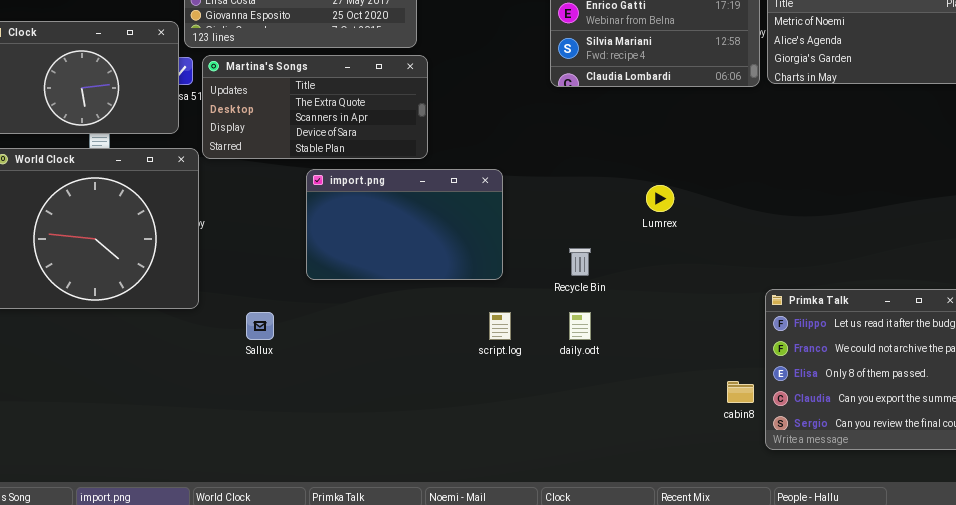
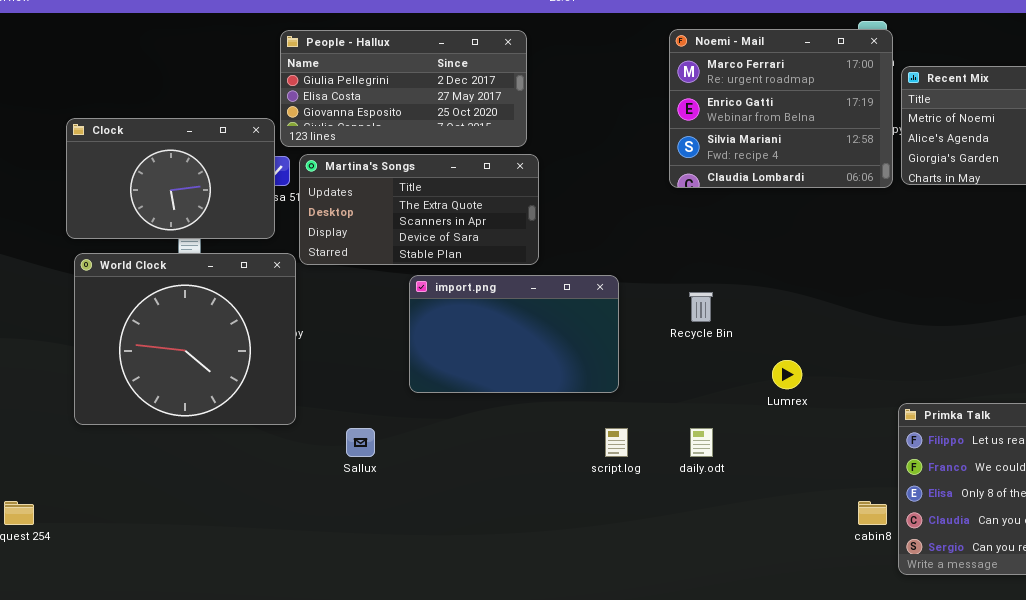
Lumrex: [646,185,674,212] -> [772,360,802,389], moved
Recycle Bin: [569,248,591,276] -> [689,292,713,322], moved

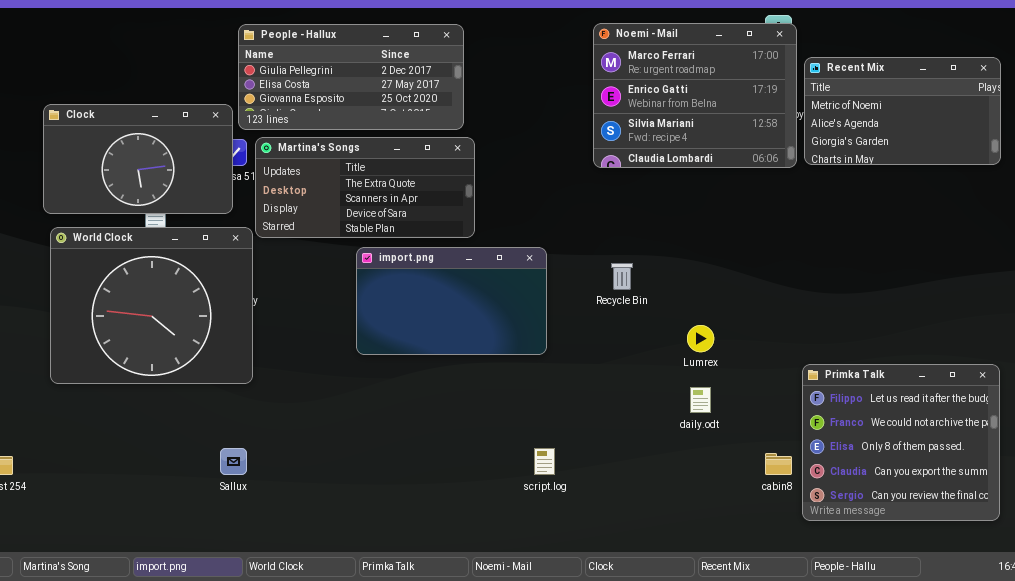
Sallux: [346,428,375,457] -> [220,448,247,475], moved
script.log: [605,428,628,457] -> [534,448,555,475], moved
daily.odt: [690,428,713,457] -> [690,387,711,413], moved

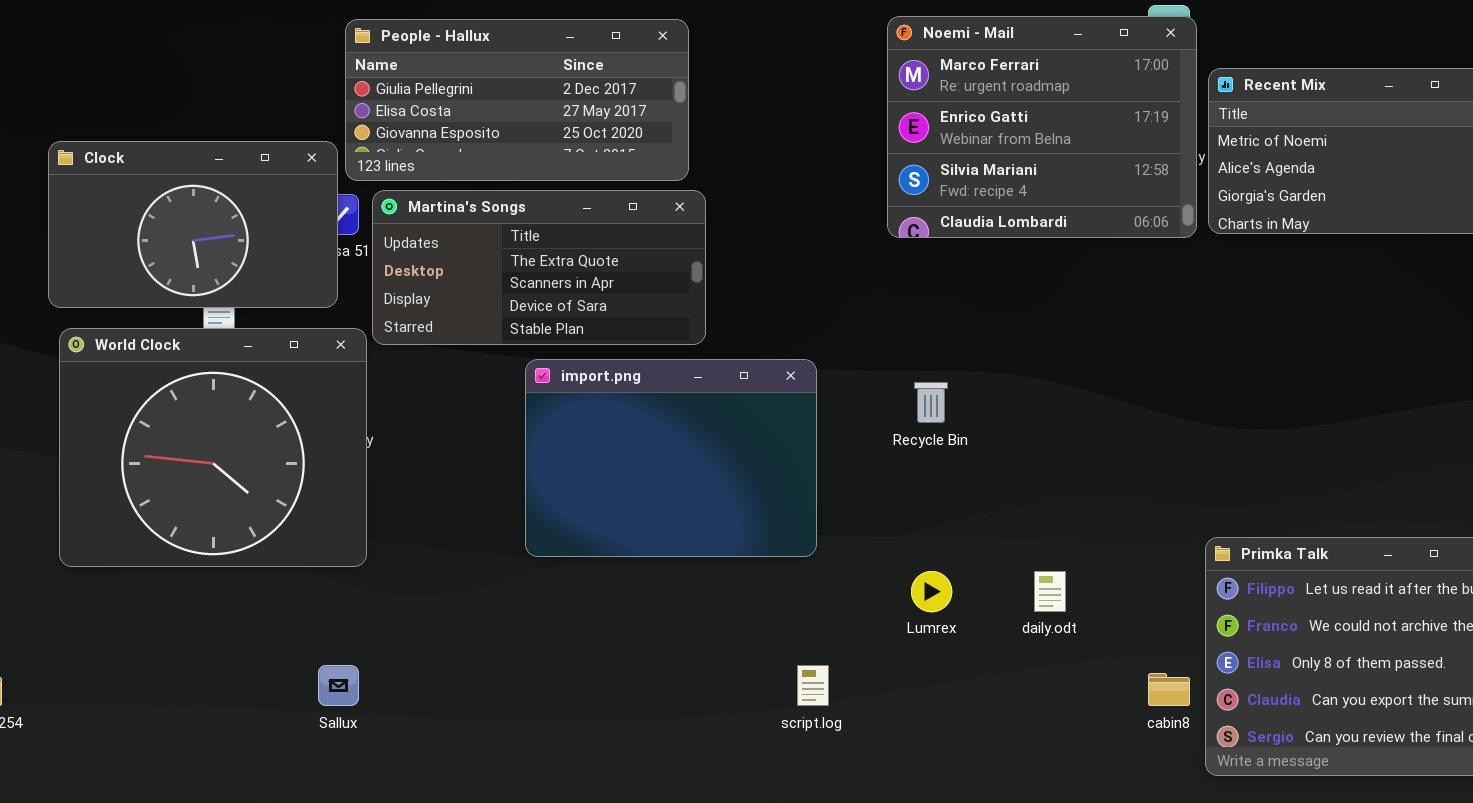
import.png: [356,247,547,355] -> [525,359,817,557], resized
Lumrex: [687,325,714,352] -> [911,571,952,612], moved

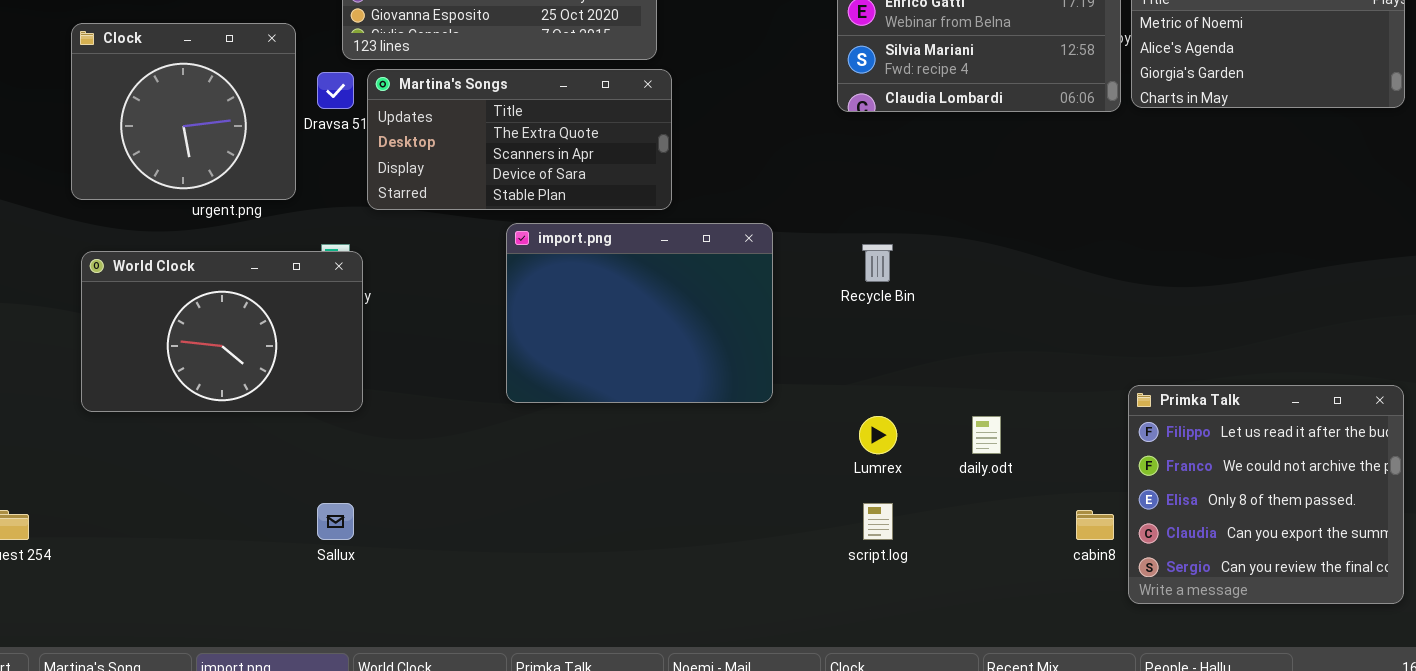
Clock: [48,141,338,308] -> [71,23,296,200], resized
World Clock: [59,328,367,567] -> [81,251,363,412], resized
script.log: [797,665,829,706] -> [863,503,893,540], moved

